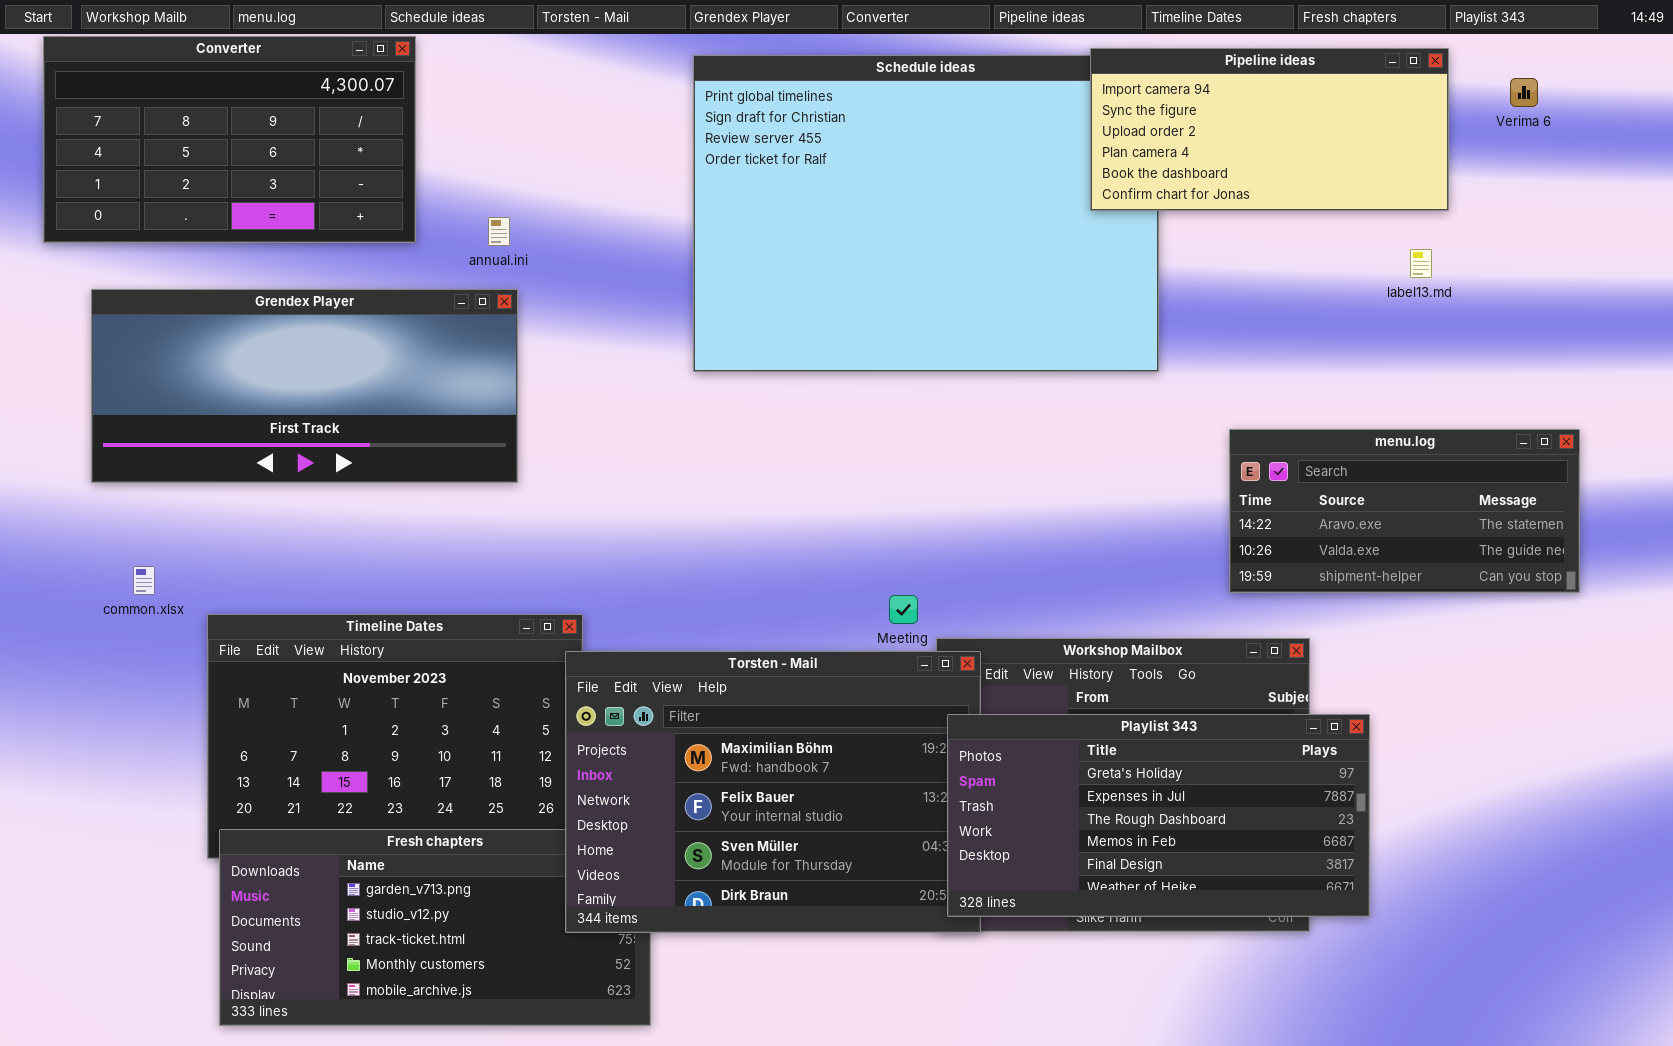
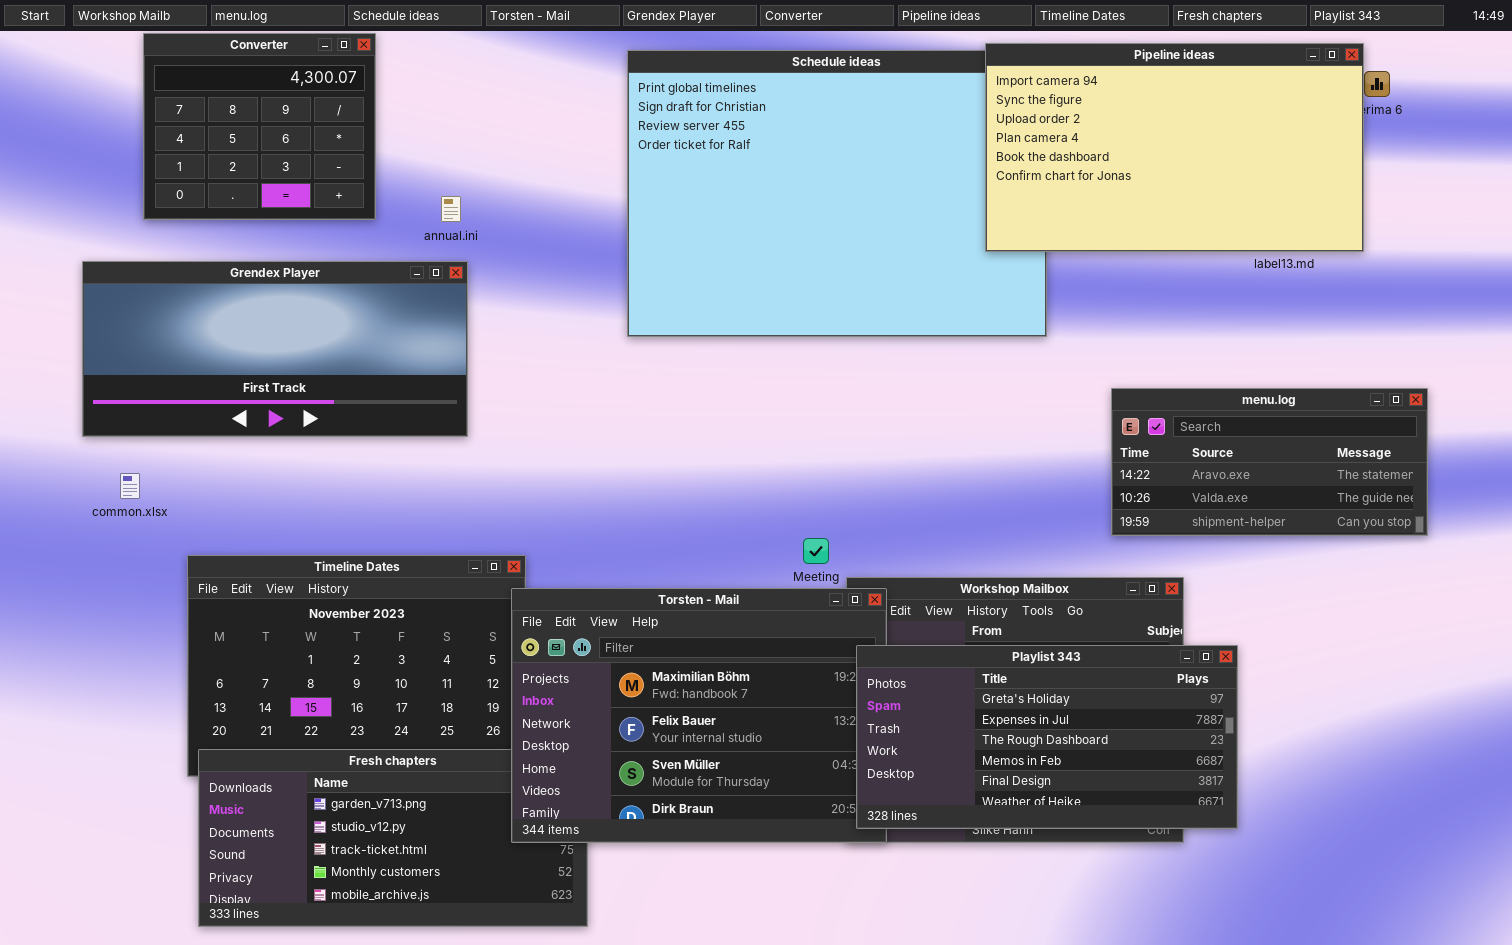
Converter: [43,36,416,243] -> [143,33,376,220], resized
Pipeline ideas: [1090,48,1449,211] -> [985,43,1364,252], resized
common.xlsx: [133,566,155,595] -> [120,473,140,499], moved

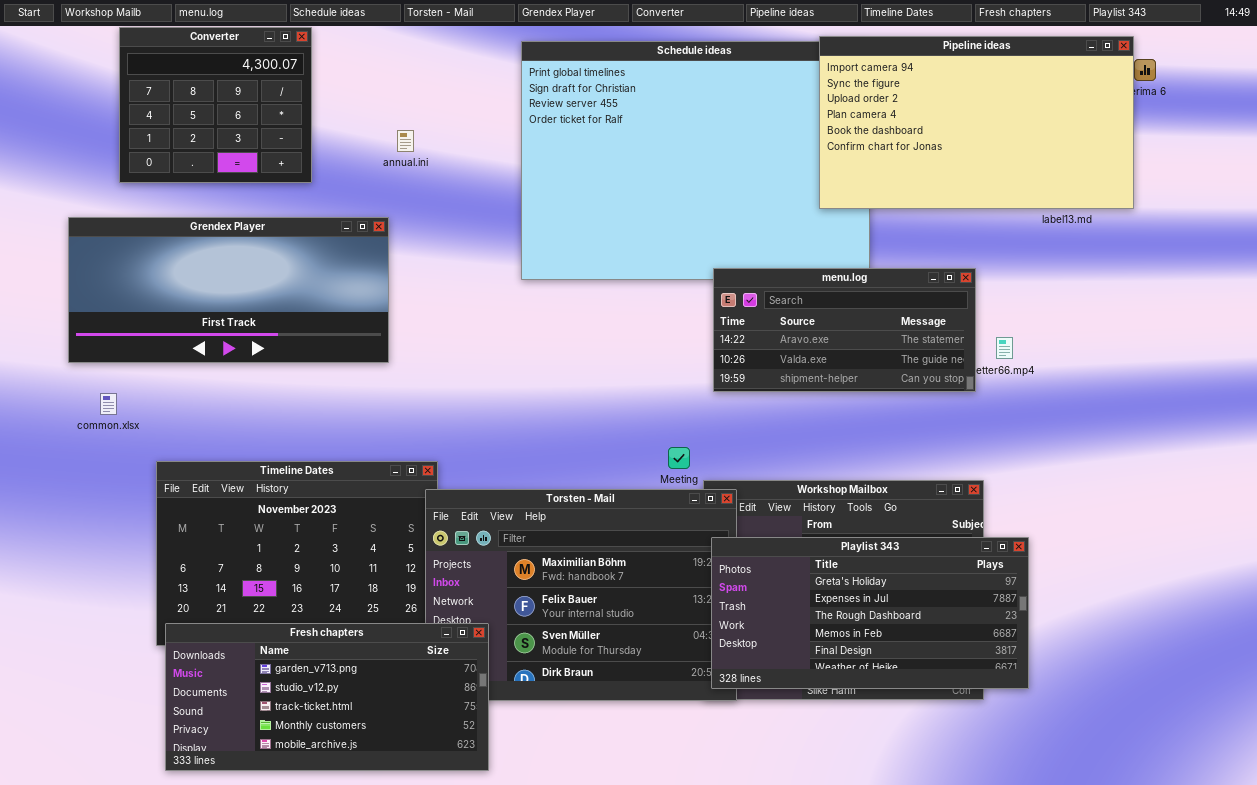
annual.ini: [441,196,461,222] -> [397,130,414,152], moved
menu.log: [1111,388,1428,536] -> [713,268,976,392], moved
Fresh chapters: [198,749,588,927] -> [165,623,489,771], raised

